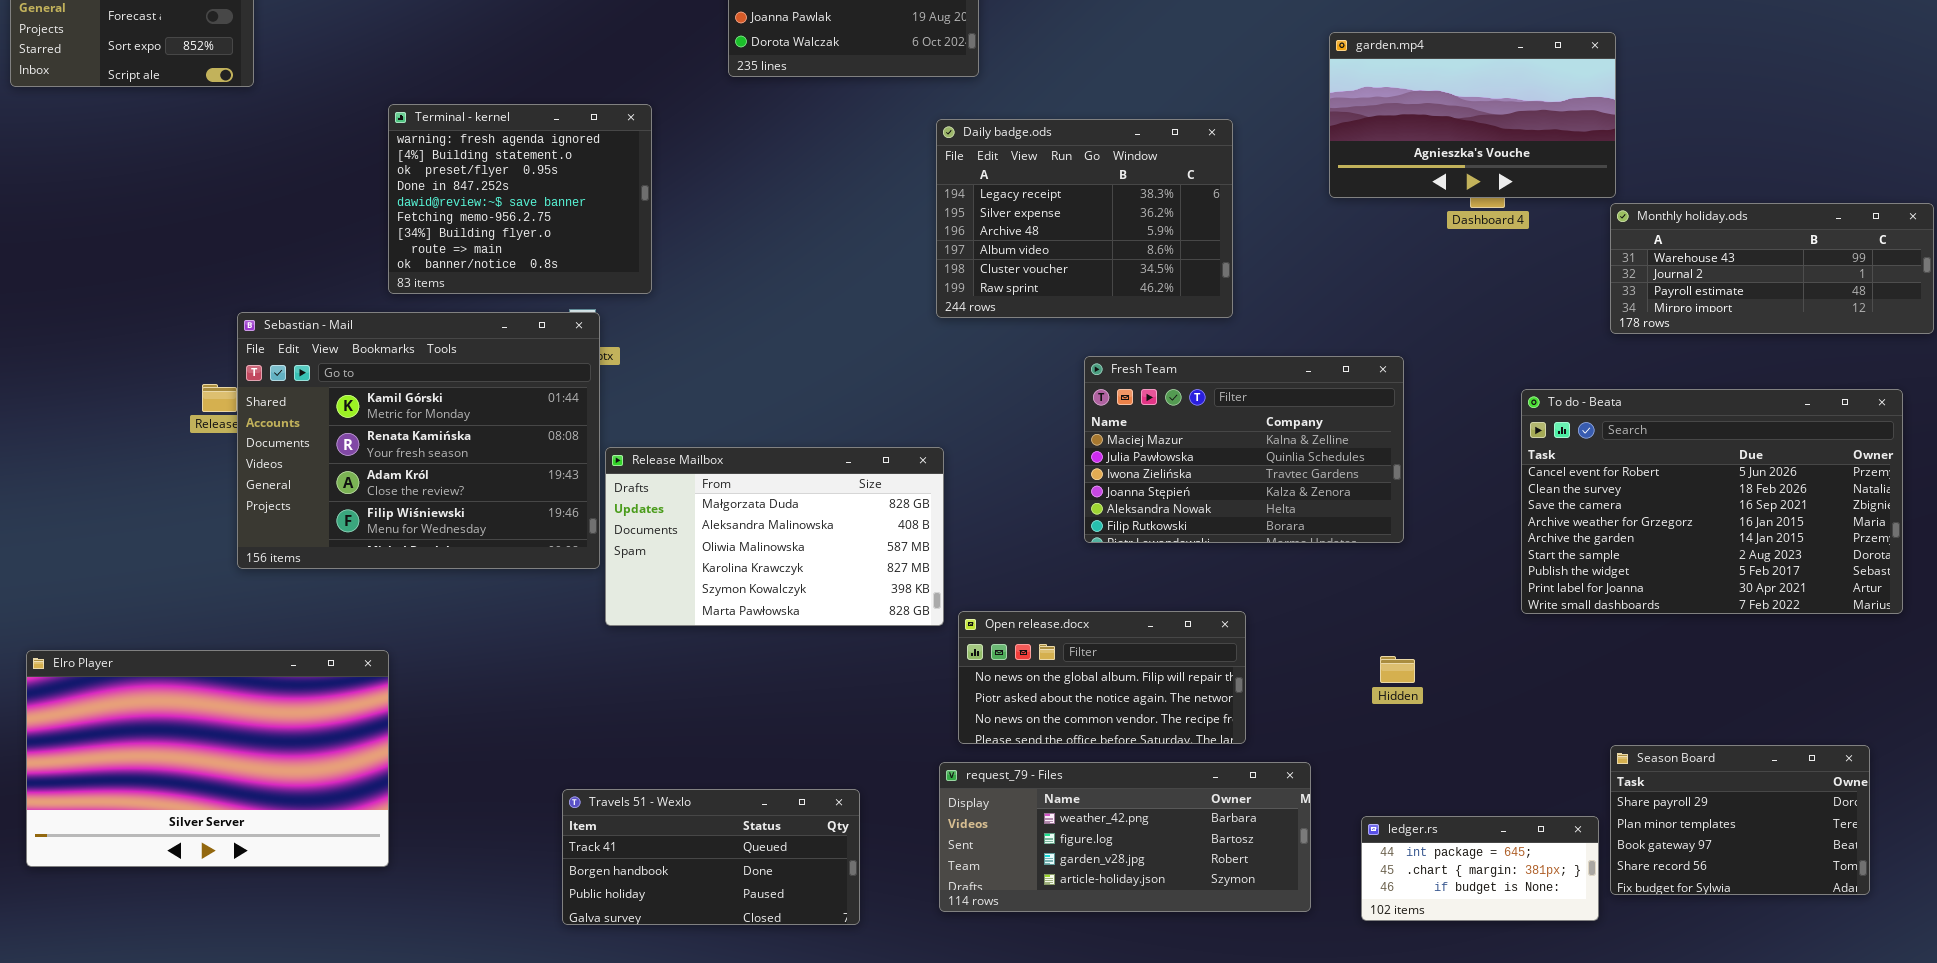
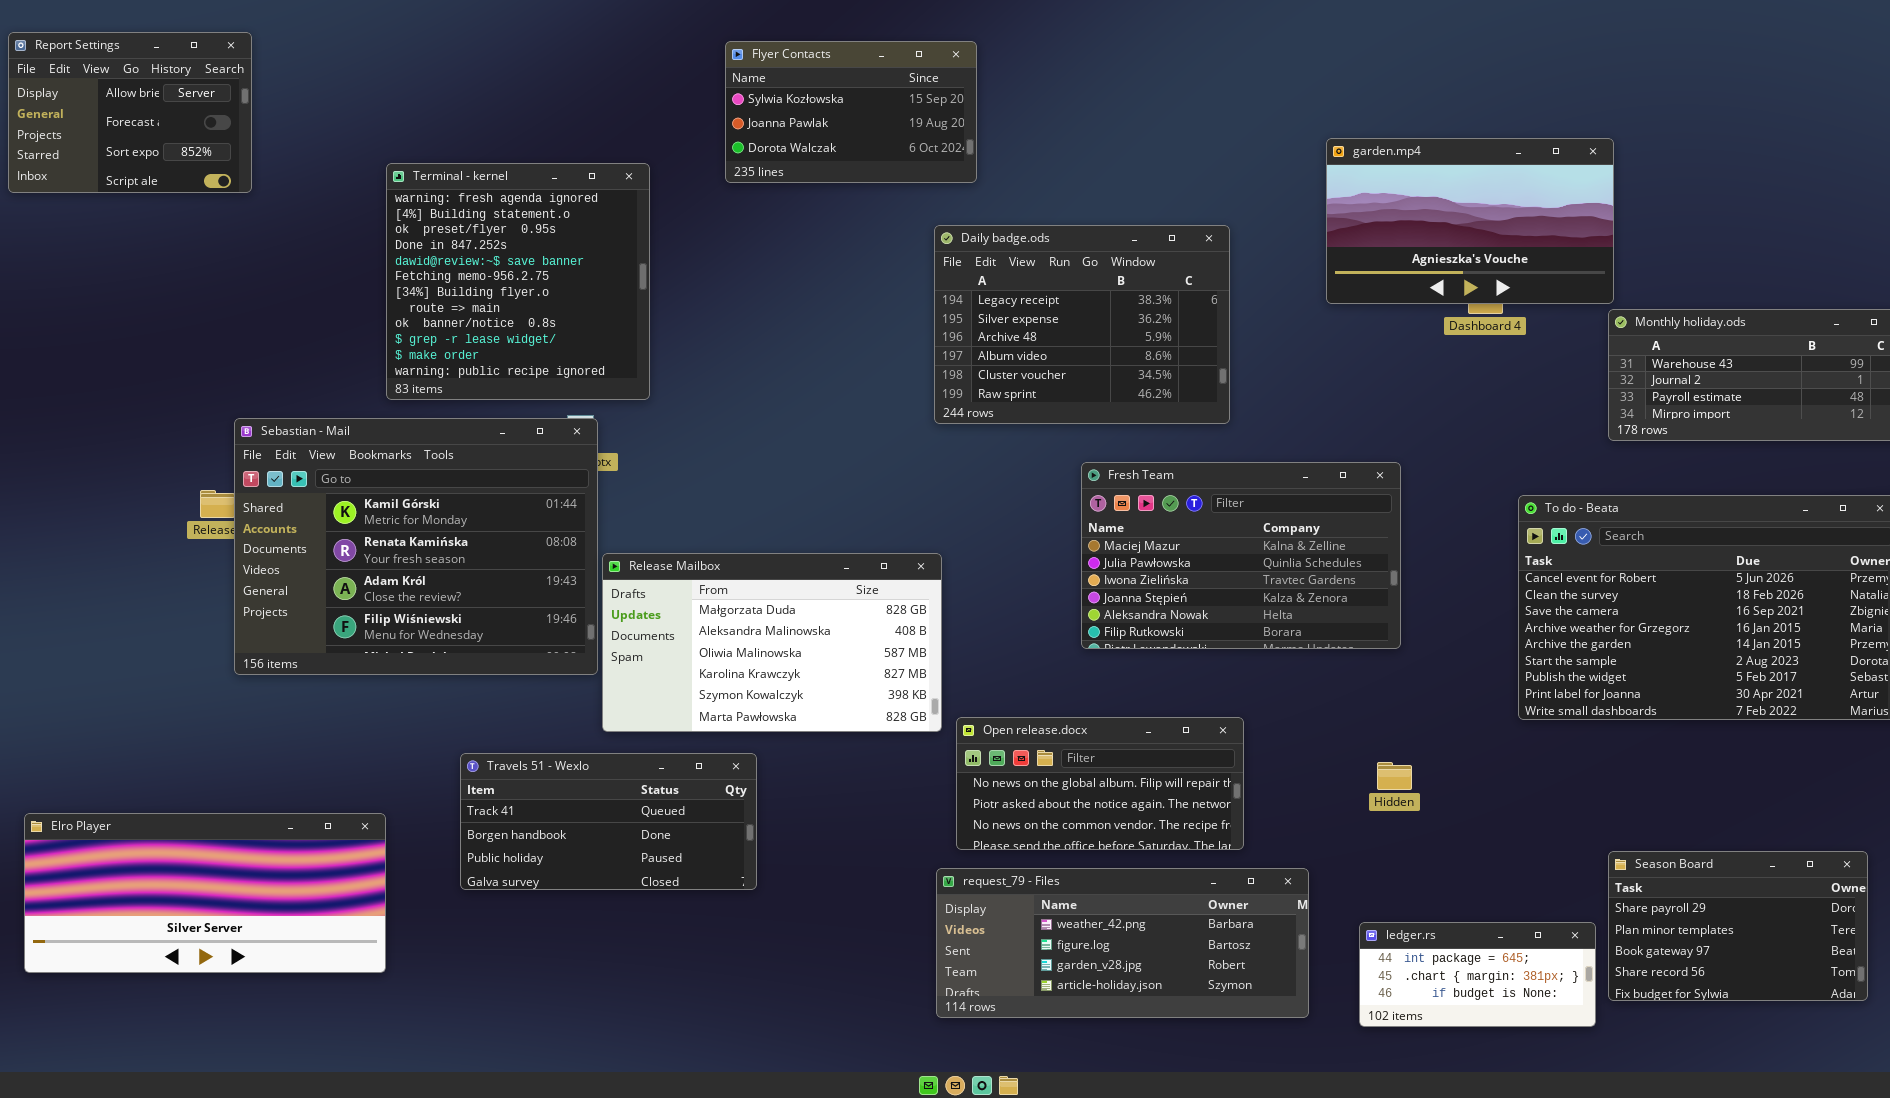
Terminal - kernel: [388,104,652,294] -> [386,163,650,400], resized
Elro Player: [26,650,389,867] -> [24,813,386,973], resized
Travels 51 - Wexlo: [562,789,860,925] -> [460,753,757,890], moved

